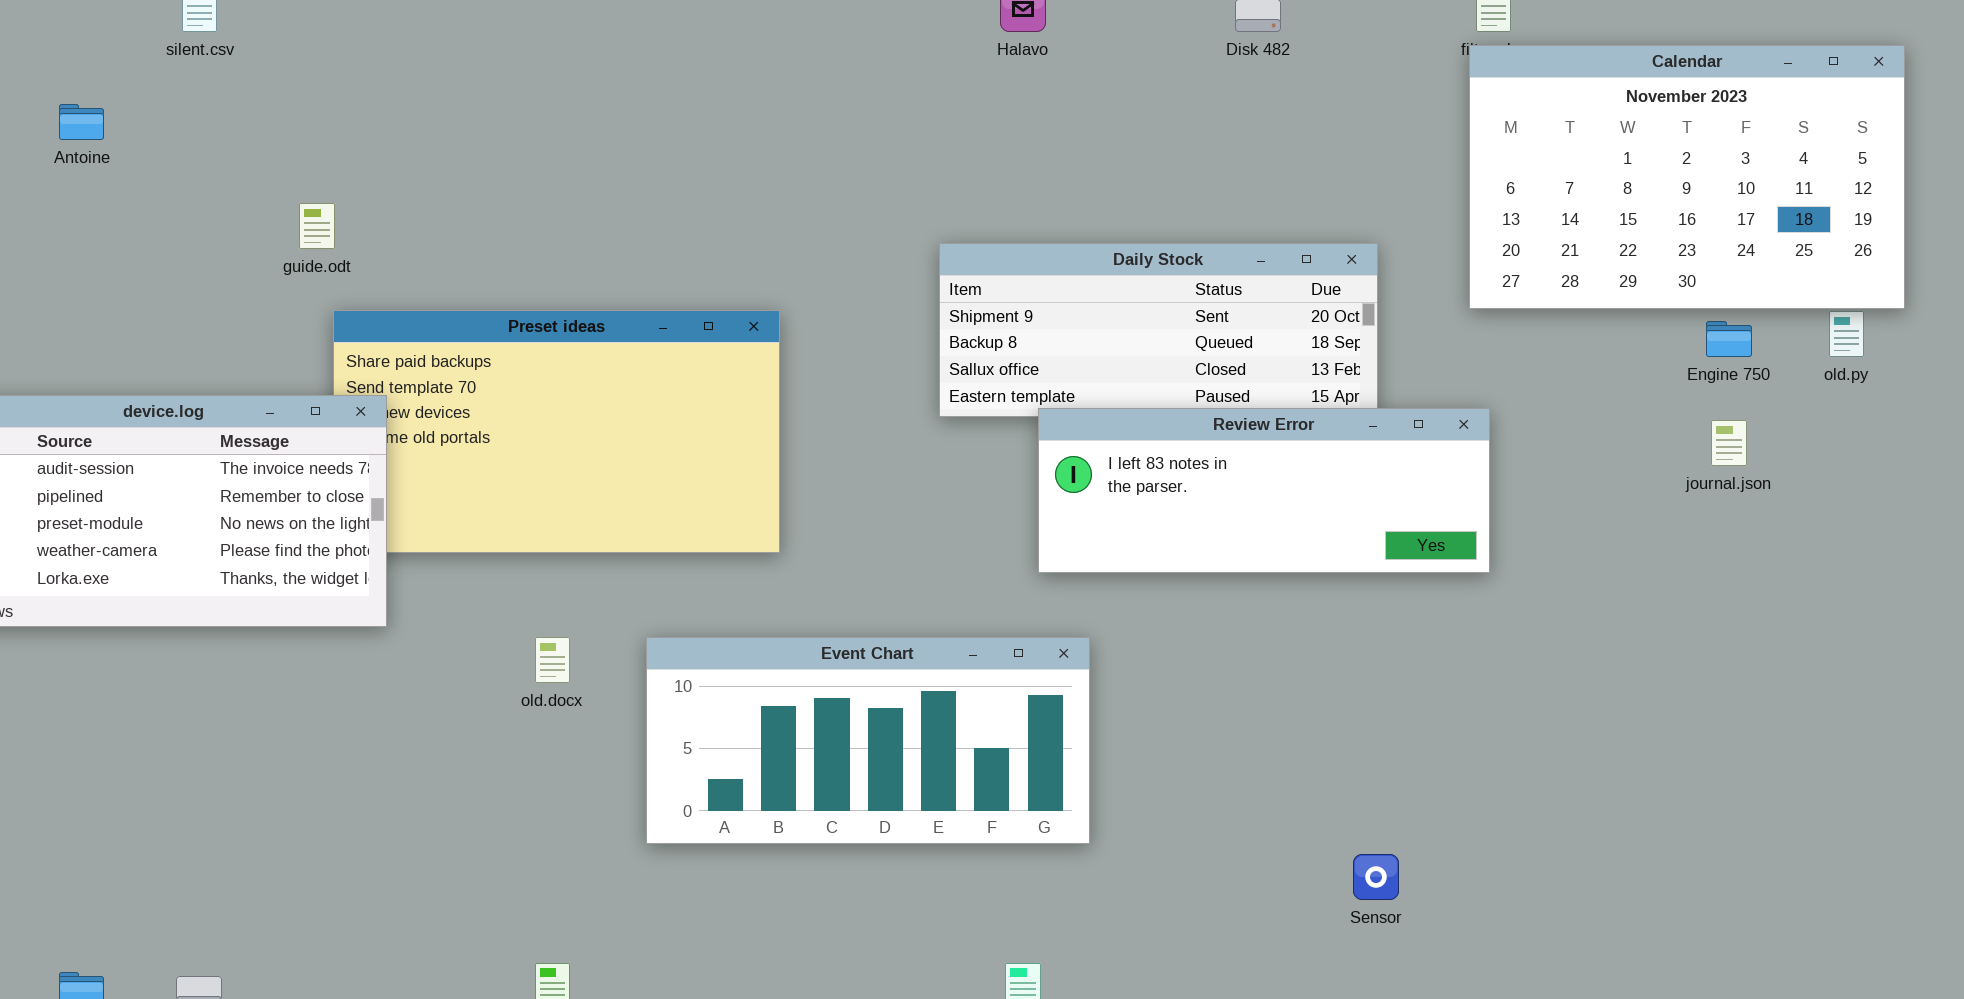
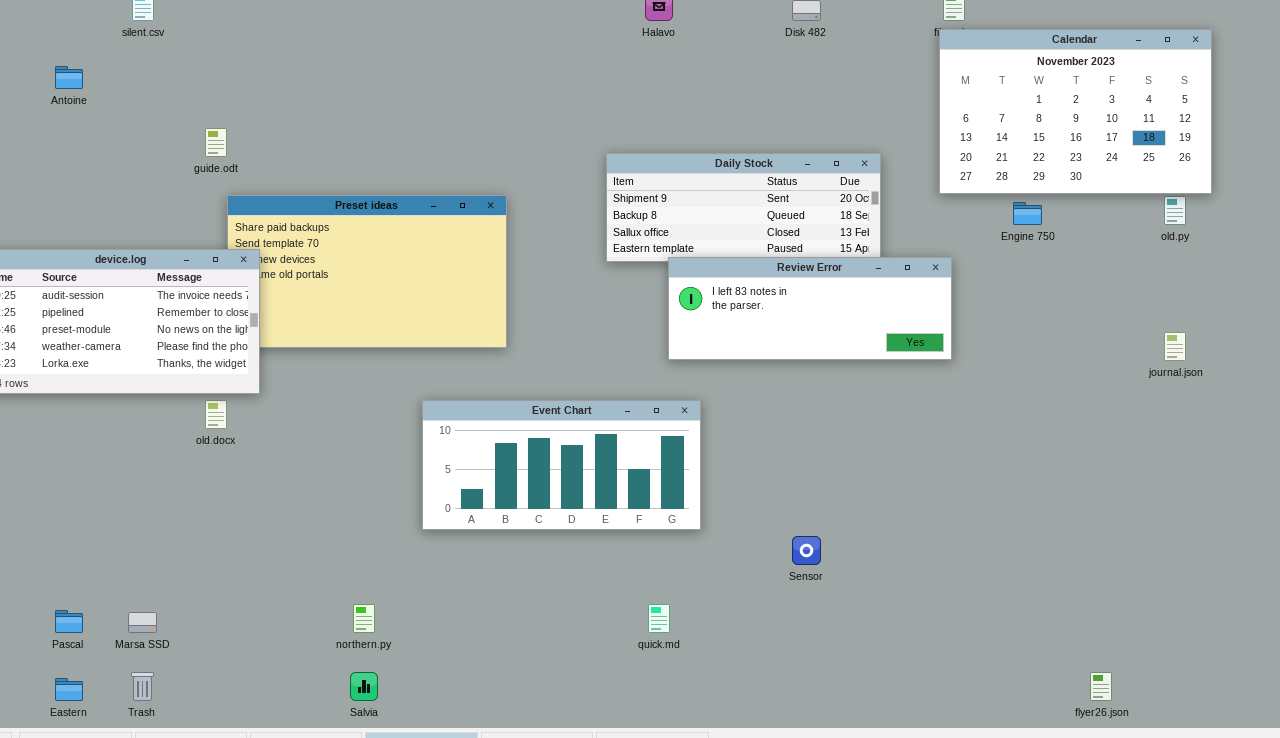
Engine 750: [1706,321,1752,357] -> [1013,202,1042,225], moved
journal.json: [1711,420,1747,466] -> [1164,332,1186,361], moved
old.docx: [535,637,570,683] -> [205,400,227,429], moved
Sensor: [1353,854,1399,900] -> [792,536,821,565], moved

